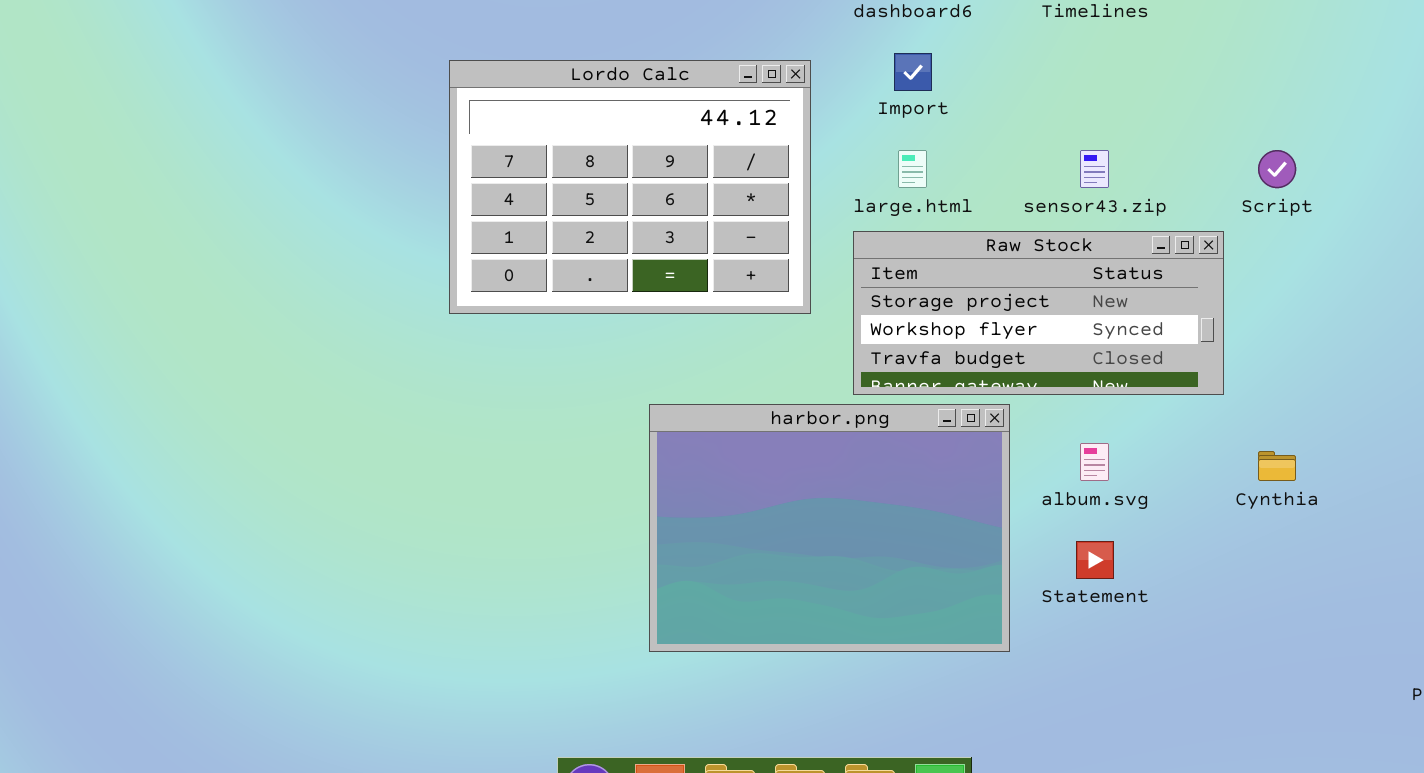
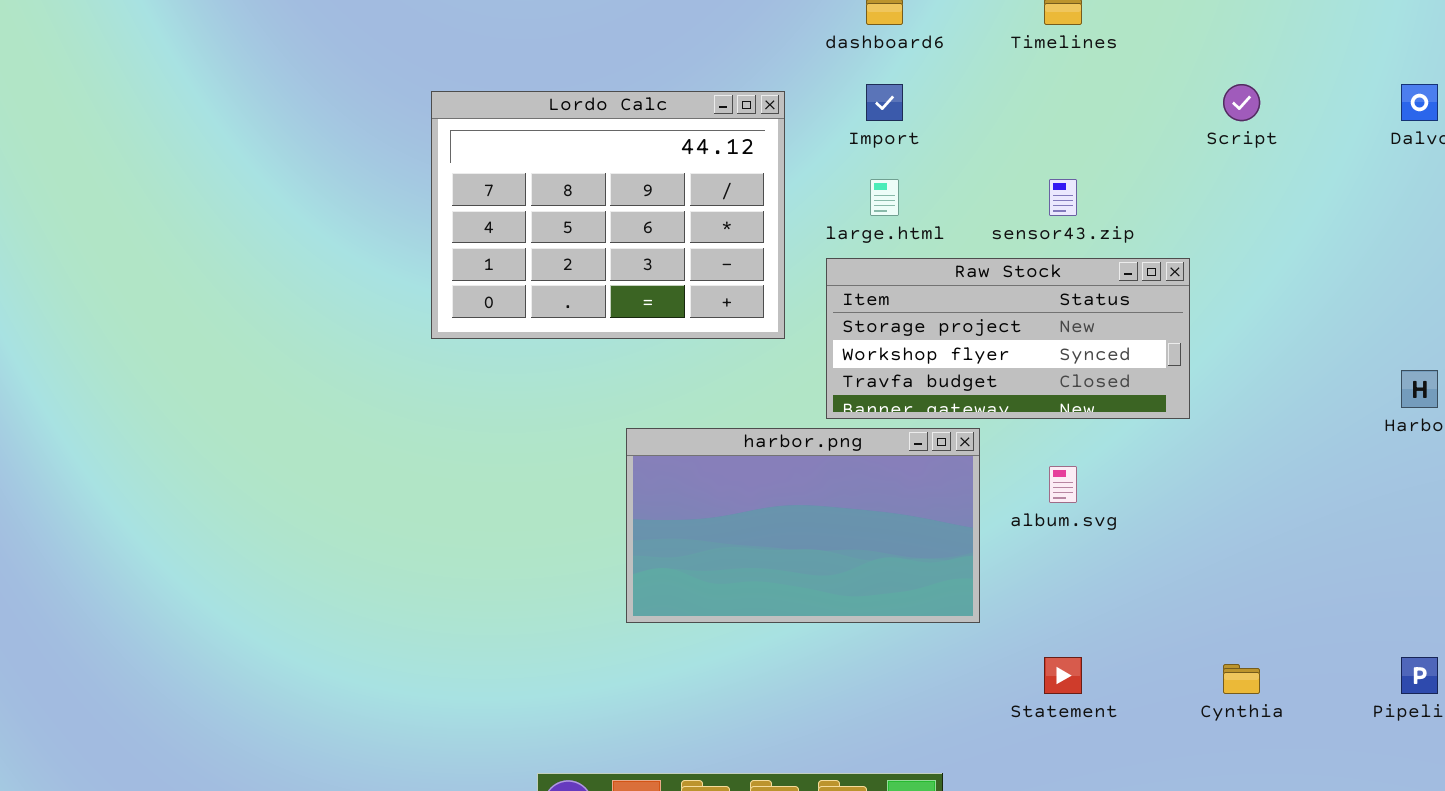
Script: [1258,150,1296,188] -> [1223,84,1260,121], moved
harbor.png: [649,404,1010,652] -> [626,428,980,623], resized
Cynthia: [1258,451,1296,481] -> [1223,664,1260,694], moved
Statement: [1076,541,1114,579] -> [1044,657,1082,694], moved

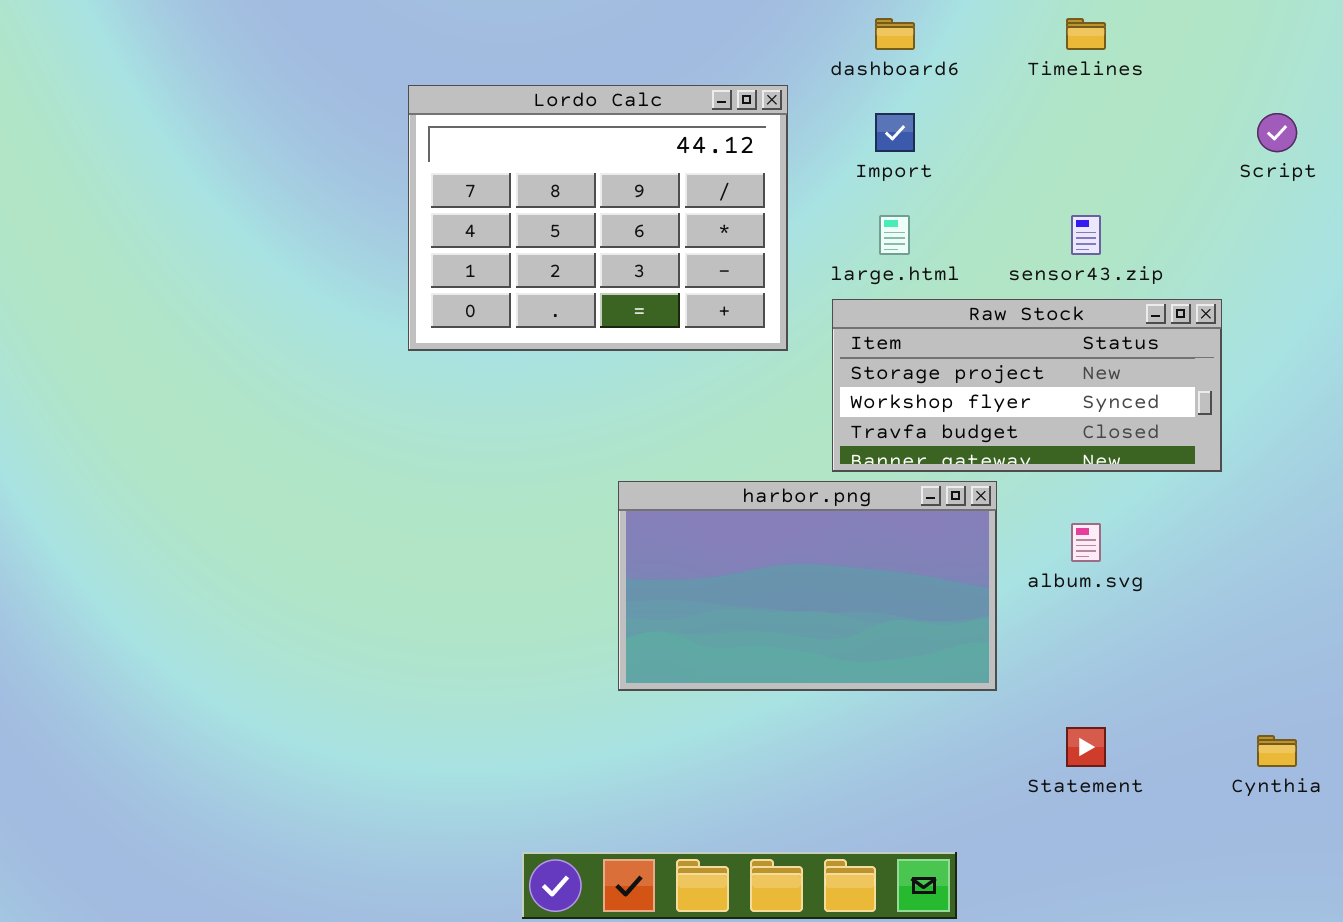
Lordo Calc: [431,91,785,339] -> [408,85,788,351], moved

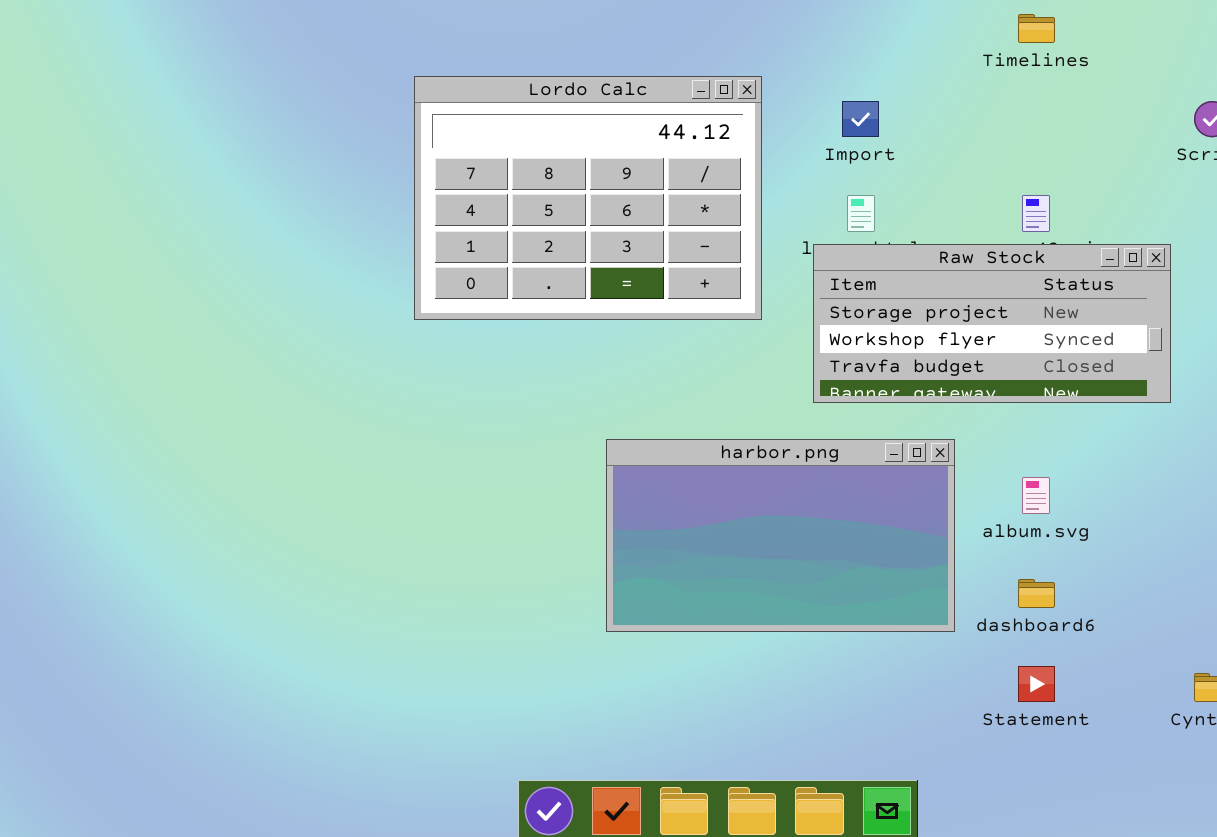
dashboard6: [875,18,915,50] -> [1018,579,1055,608], moved
Raw Stock: [832,299,1222,472] -> [813,244,1171,403], moved

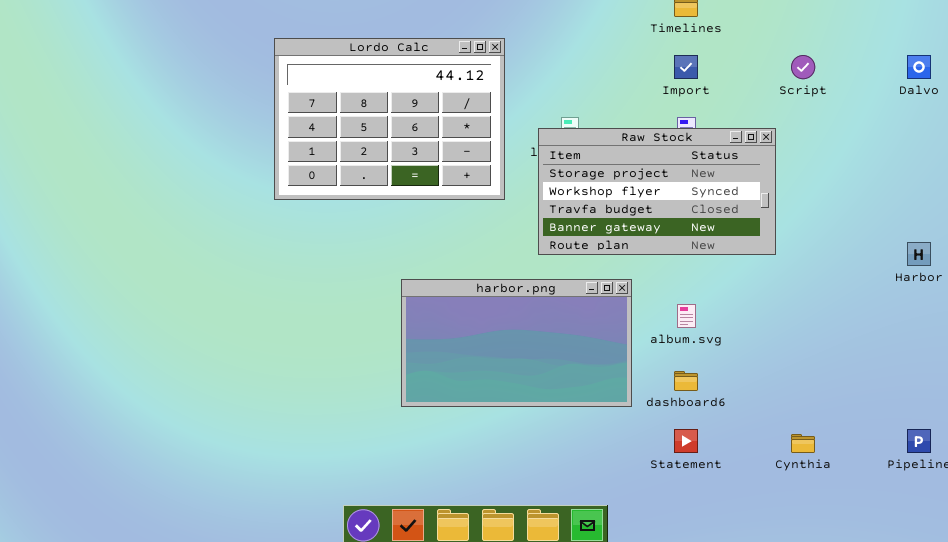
Import: [842,101,879,137] -> [674,55,698,79], moved
Raw Stock: [813,244,1171,403] -> [538,128,776,255], resized

